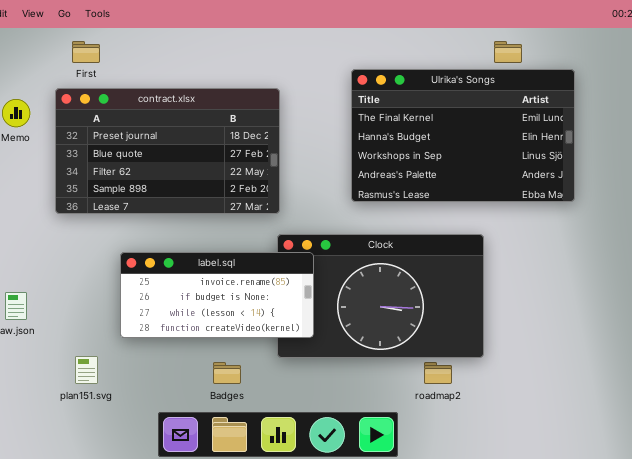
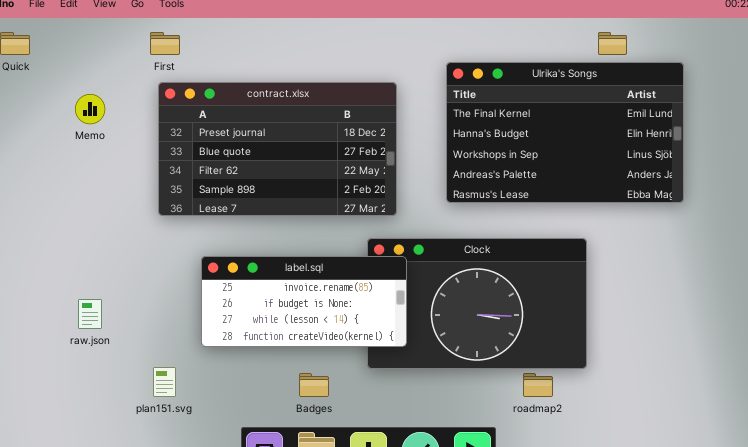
contract.xlsx: [55,88,280,214] -> [158,82,397,216], moved

